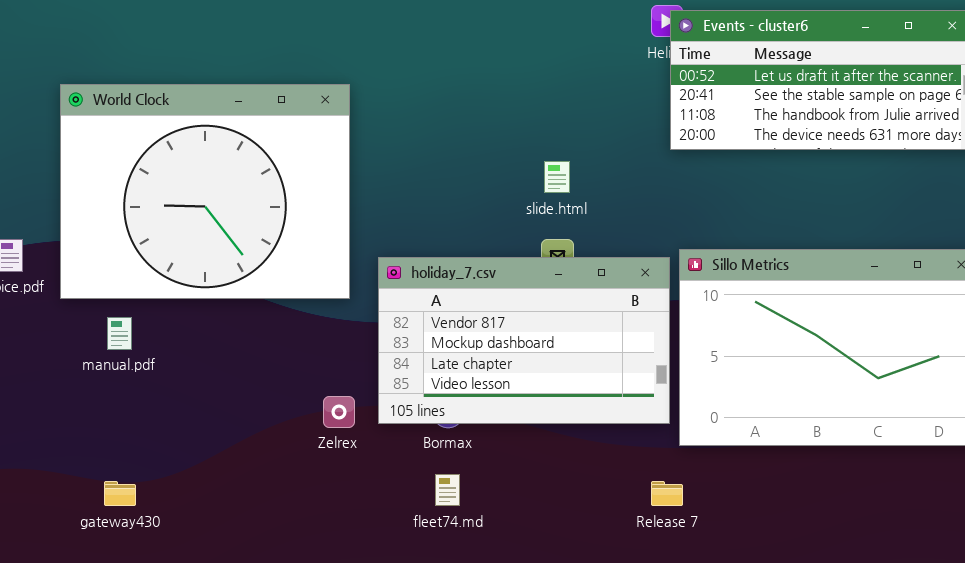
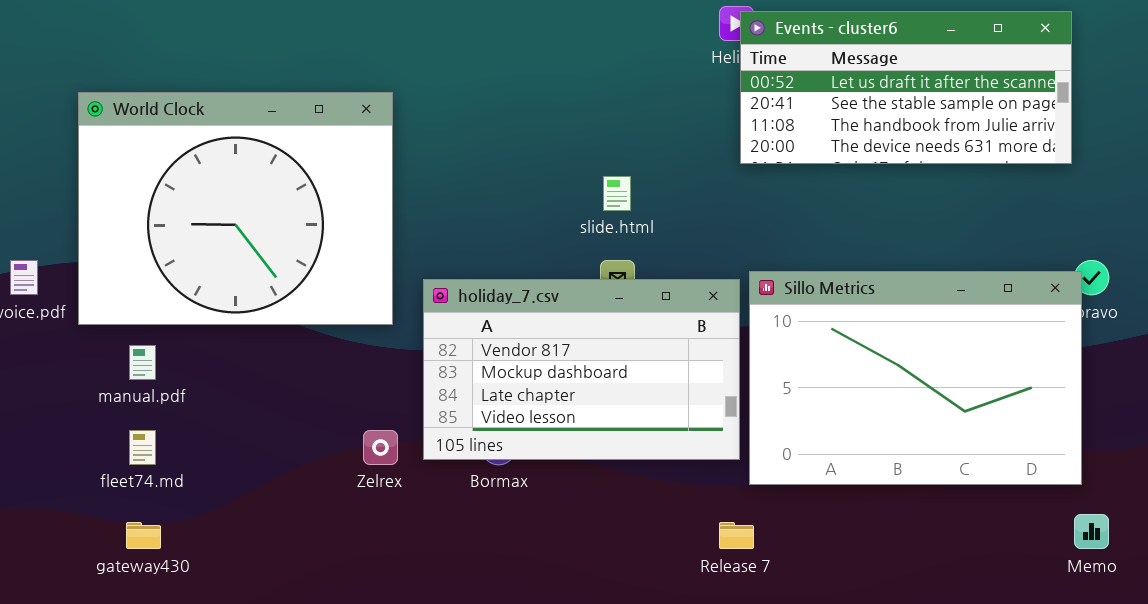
fleet74.md: [435,474,460,506] -> [129,430,156,465], moved

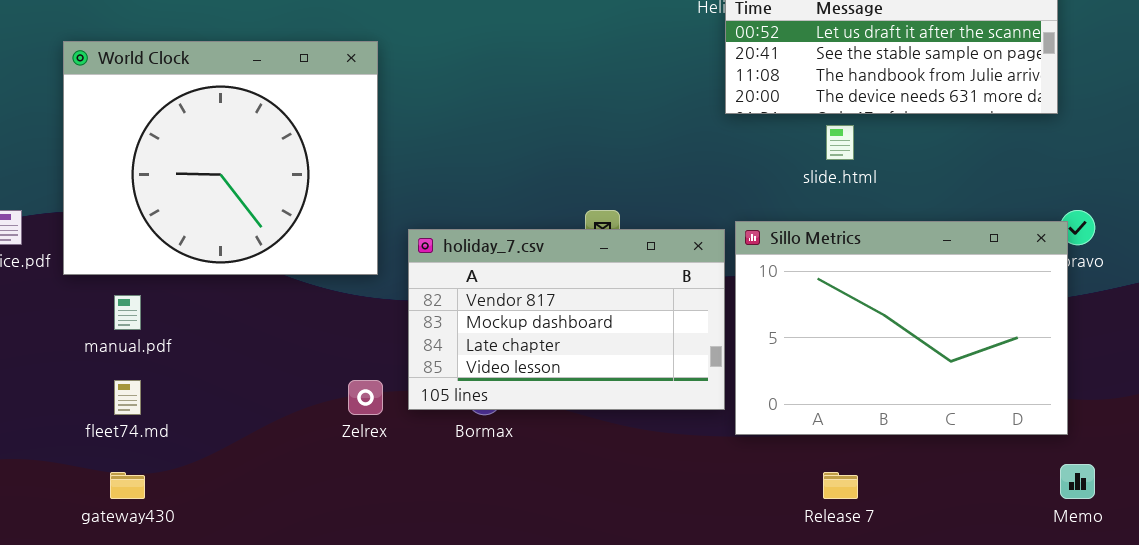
slide.html: [603,176,631,211] -> [826,125,854,160], moved
Release 7: [719,522,754,549] -> [823,472,858,499], moved

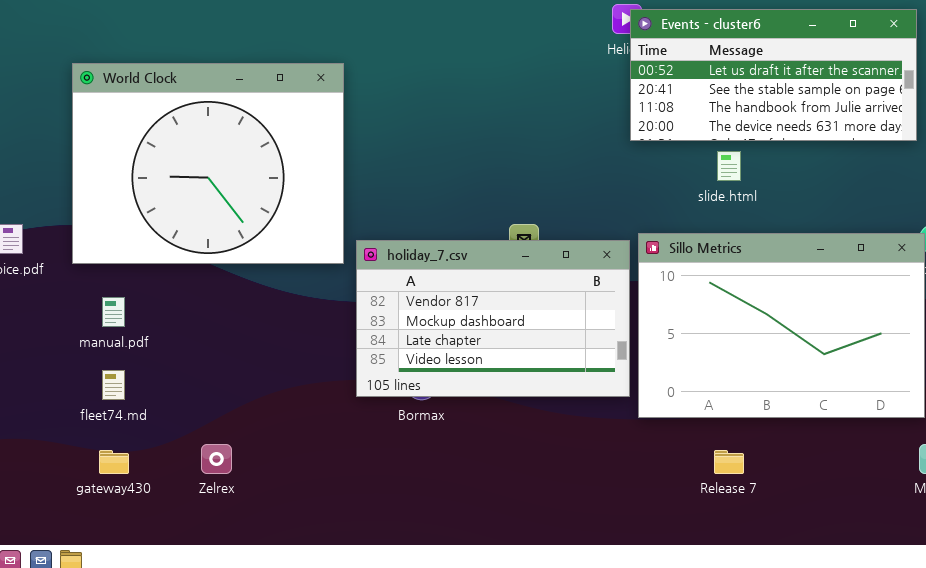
World Clock: [63,41,378,275] -> [72,63,344,264], moved
Zelrex: [348,380,383,415] -> [201,444,232,474], moved

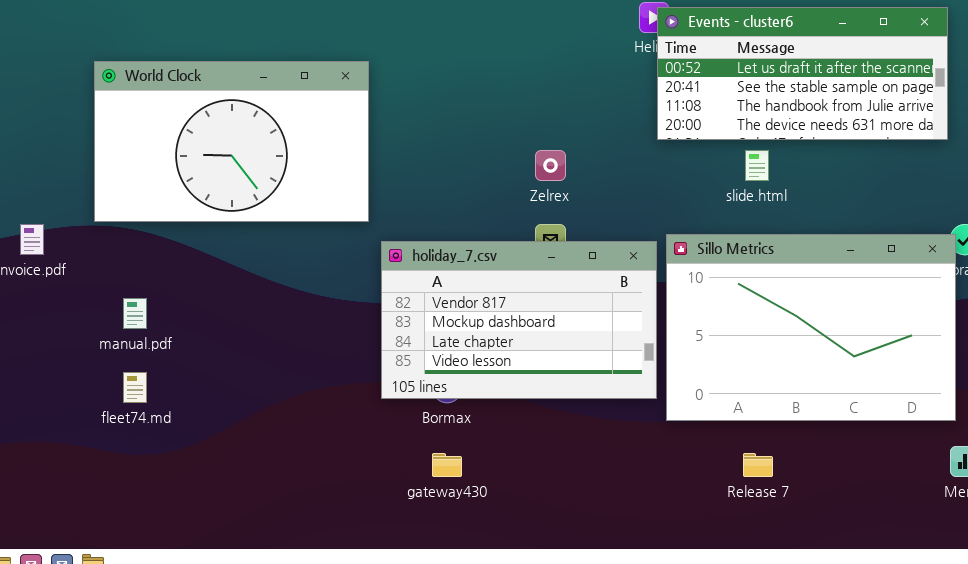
World Clock: [72,63,344,264] -> [94,61,369,222], resized
Zelrex: [201,444,232,474] -> [535,150,566,181], moved
gateway430: [99,450,129,474] -> [432,453,462,477], moved

